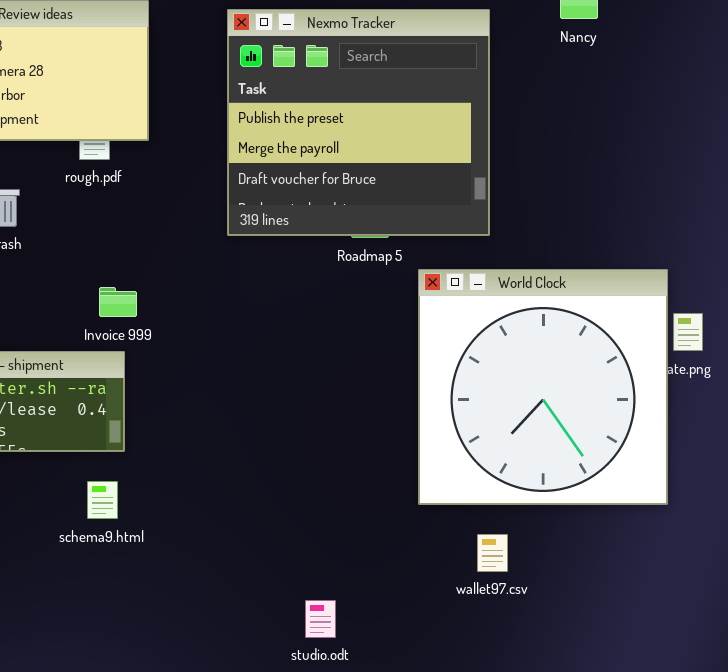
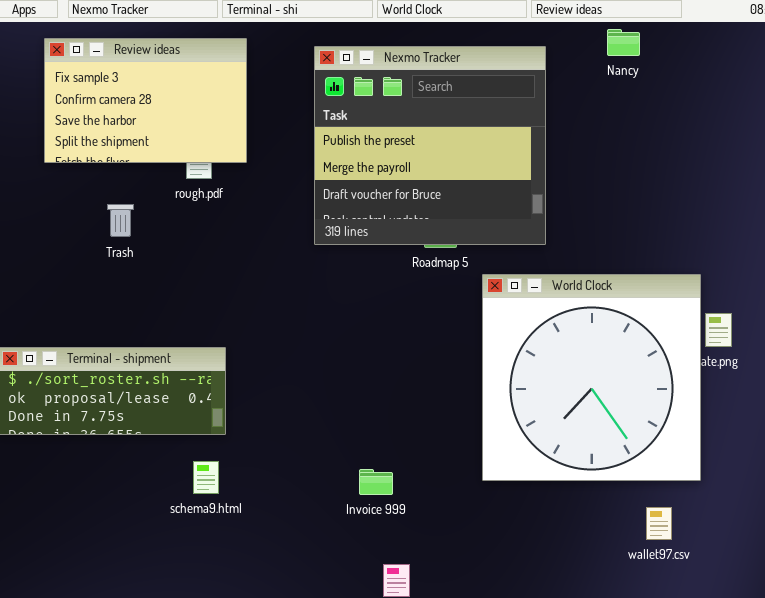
Invoice 999: [99,287,137,317] -> [359,469,393,495], moved
wallet97.csv: [477,534,508,572] -> [646,507,672,540], moved

